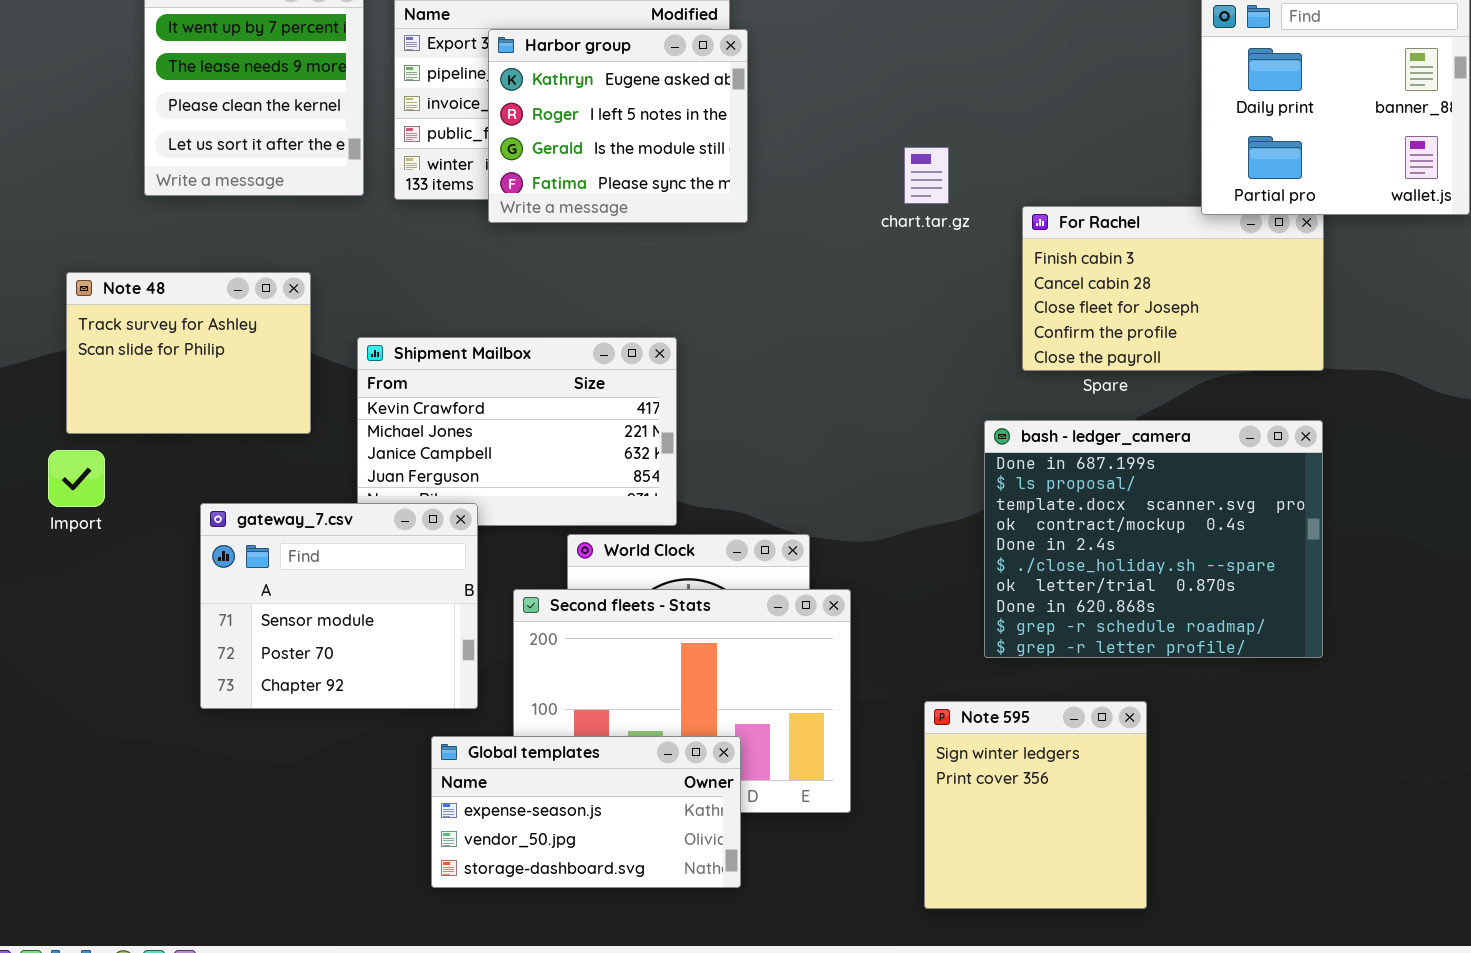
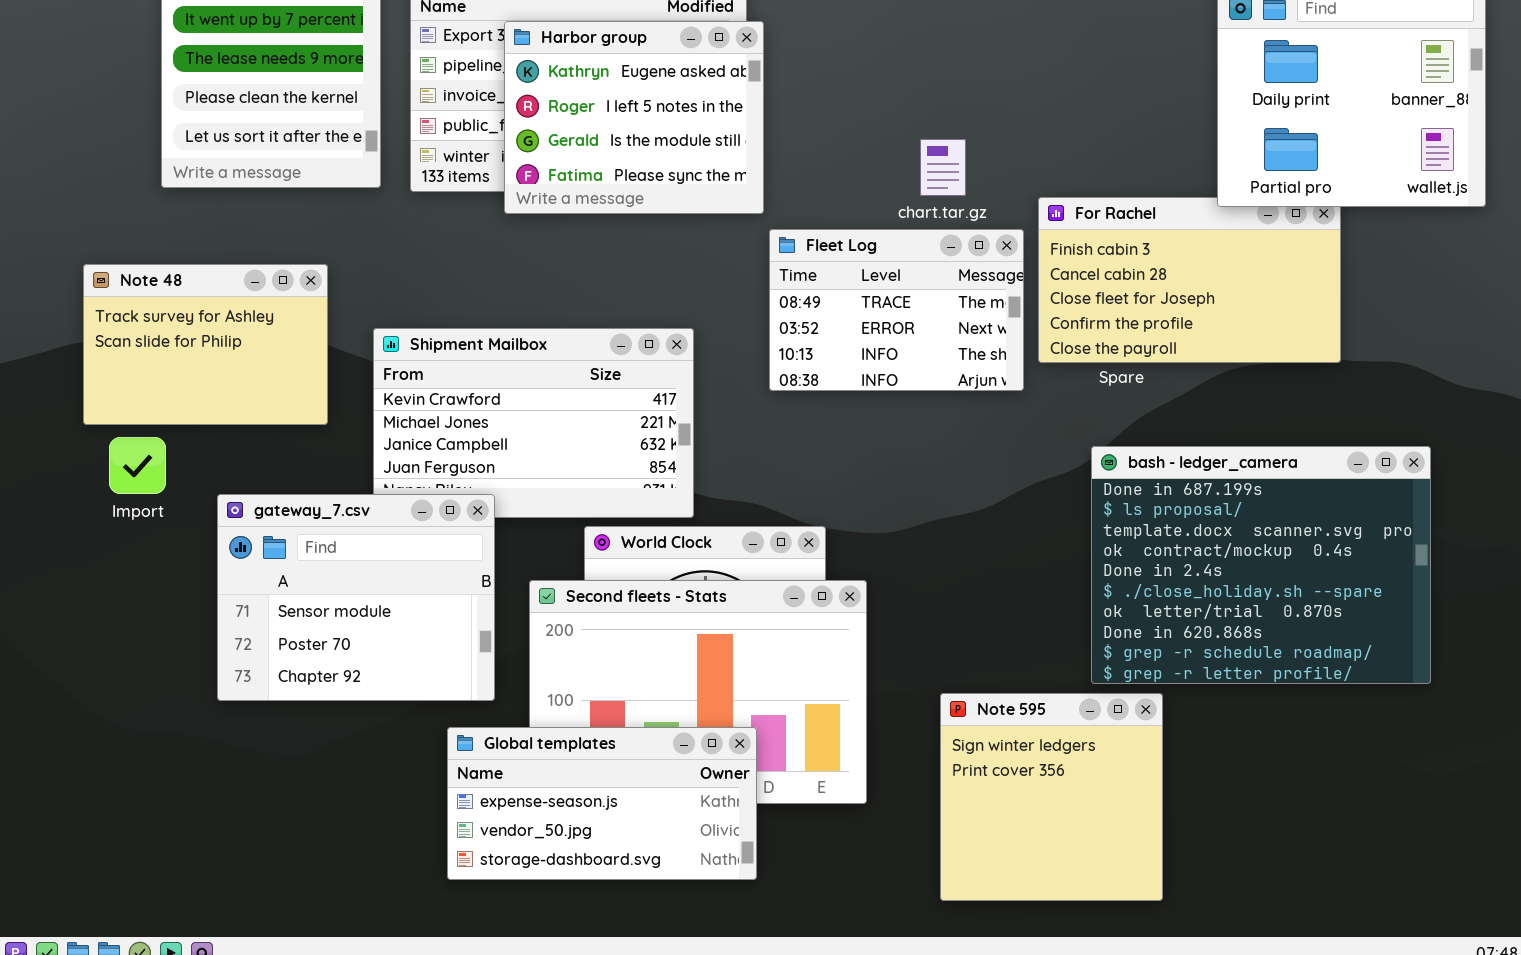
Fleet Log: none -> [769,229,1024,391], opened
bash - ledger_camera: [984,420,1323,658] -> [1091,446,1431,684], moved
Import: [48,450,105,507] -> [109,437,166,494], moved

